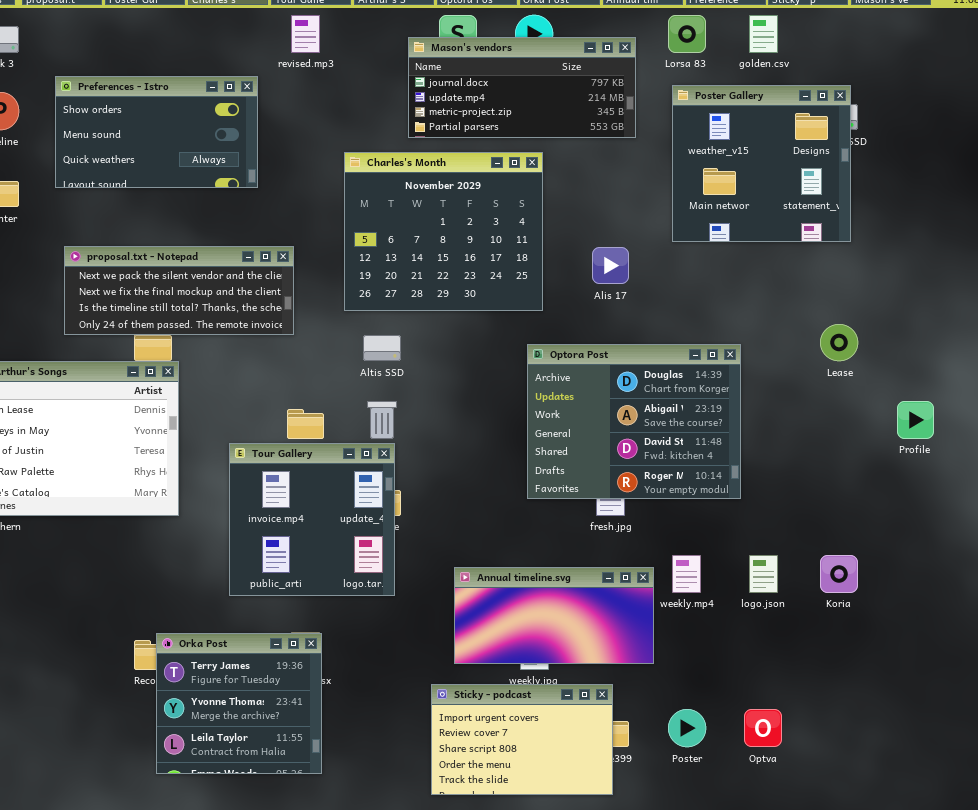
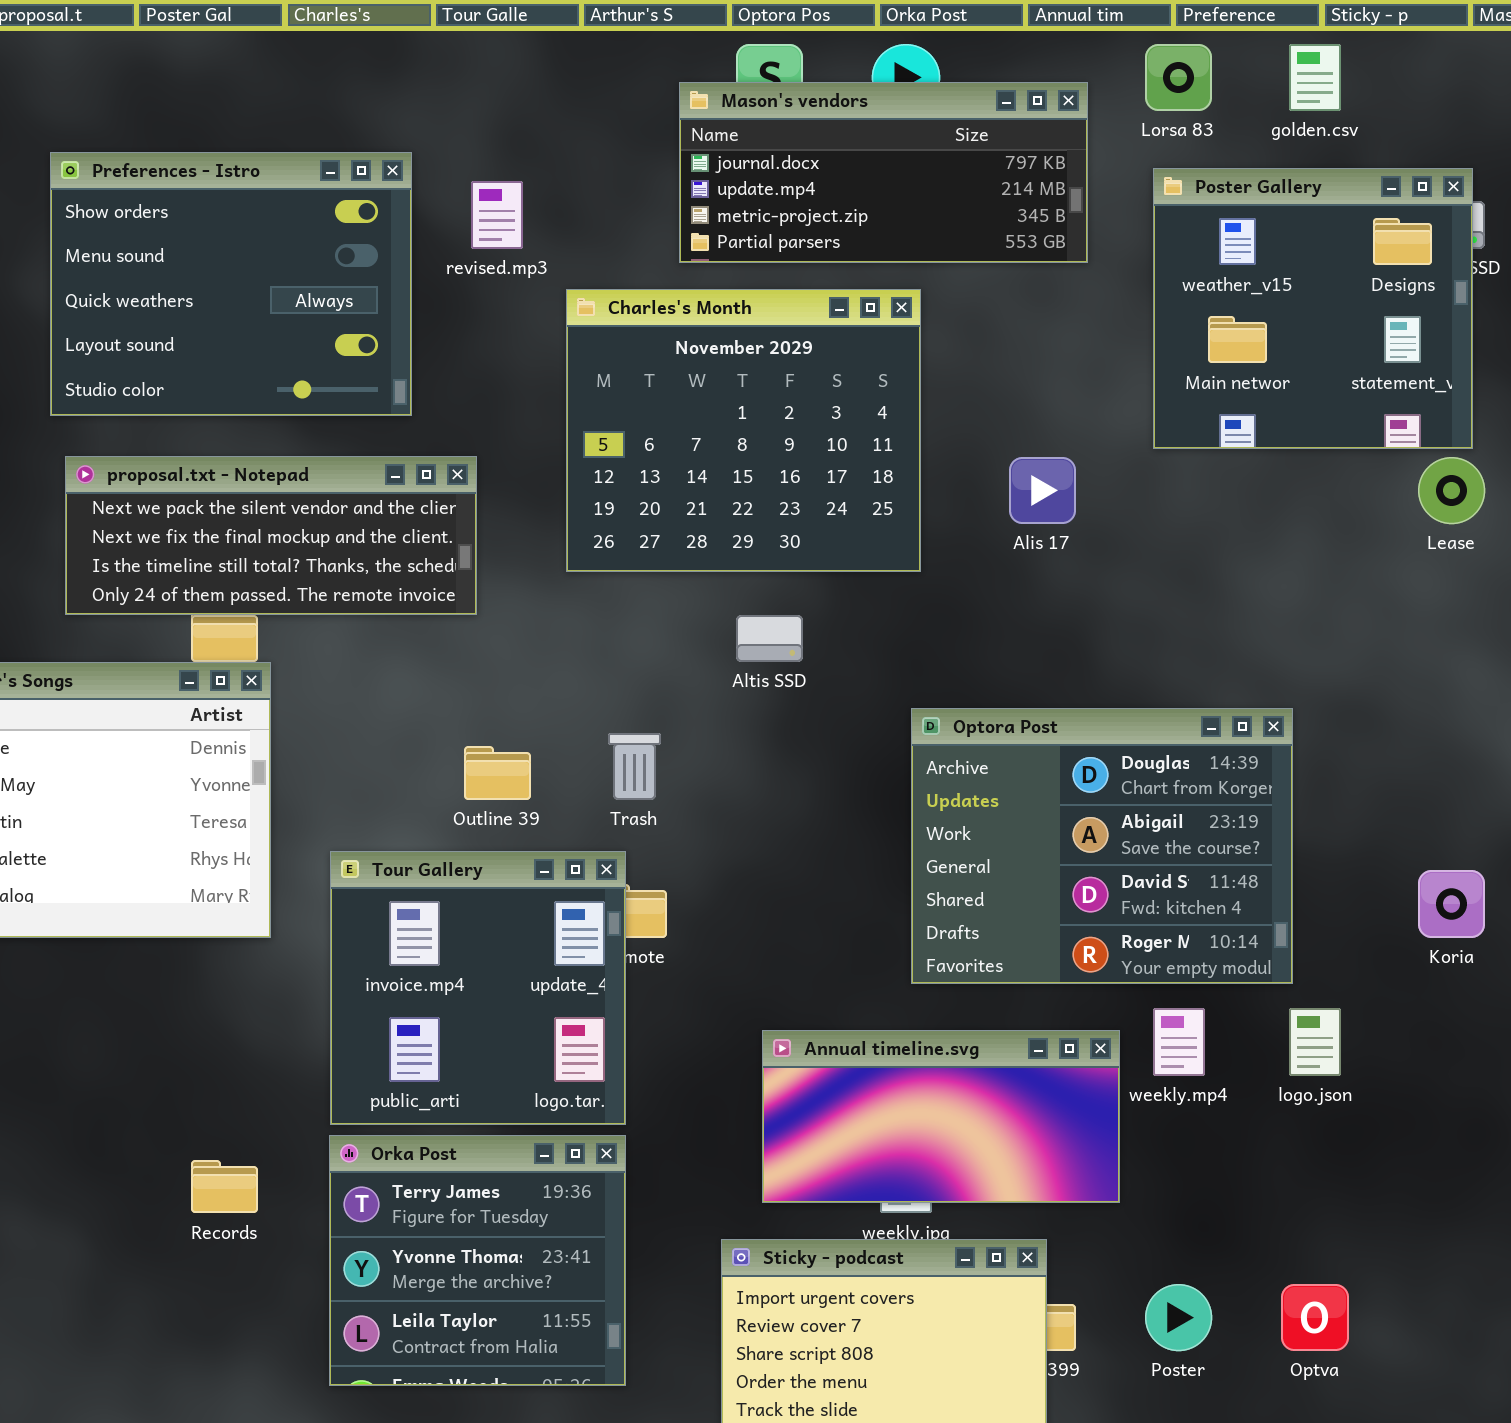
revised.mp3: [291,15,320,53] -> [471,181,523,249], moved
Preferences - Istro: [55,76,258,188] -> [50,152,412,416], resized
Lease: [820,324,858,361] -> [1418,457,1485,524], moved
Altis SSD: [363,335,401,361] -> [736,615,803,662], moved
Optora Post: [527,344,741,499] -> [911,708,1293,984], moved
Tour Gallery: [229,443,395,596] -> [330,851,626,1125], moved
Koria: [820,555,858,593] -> [1418,870,1485,938], moved
Orka Post: [156,633,322,774] -> [329,1135,626,1386], moved

